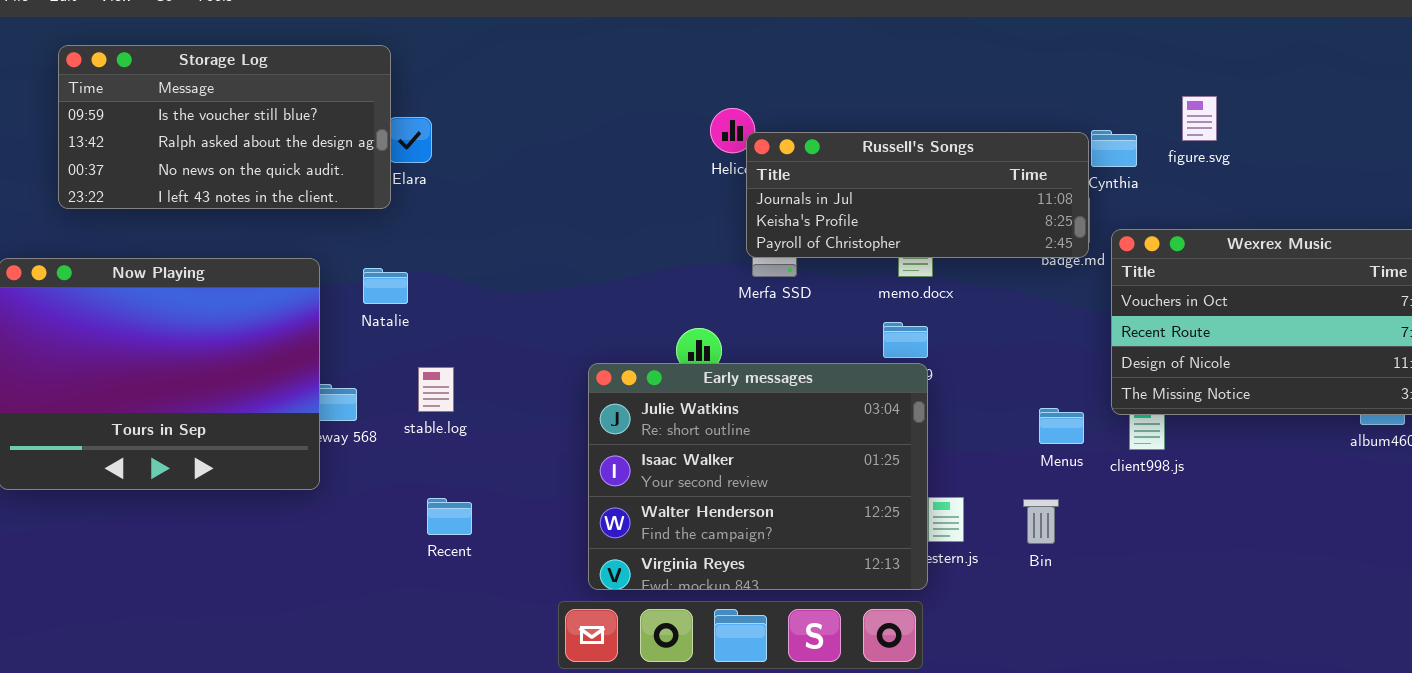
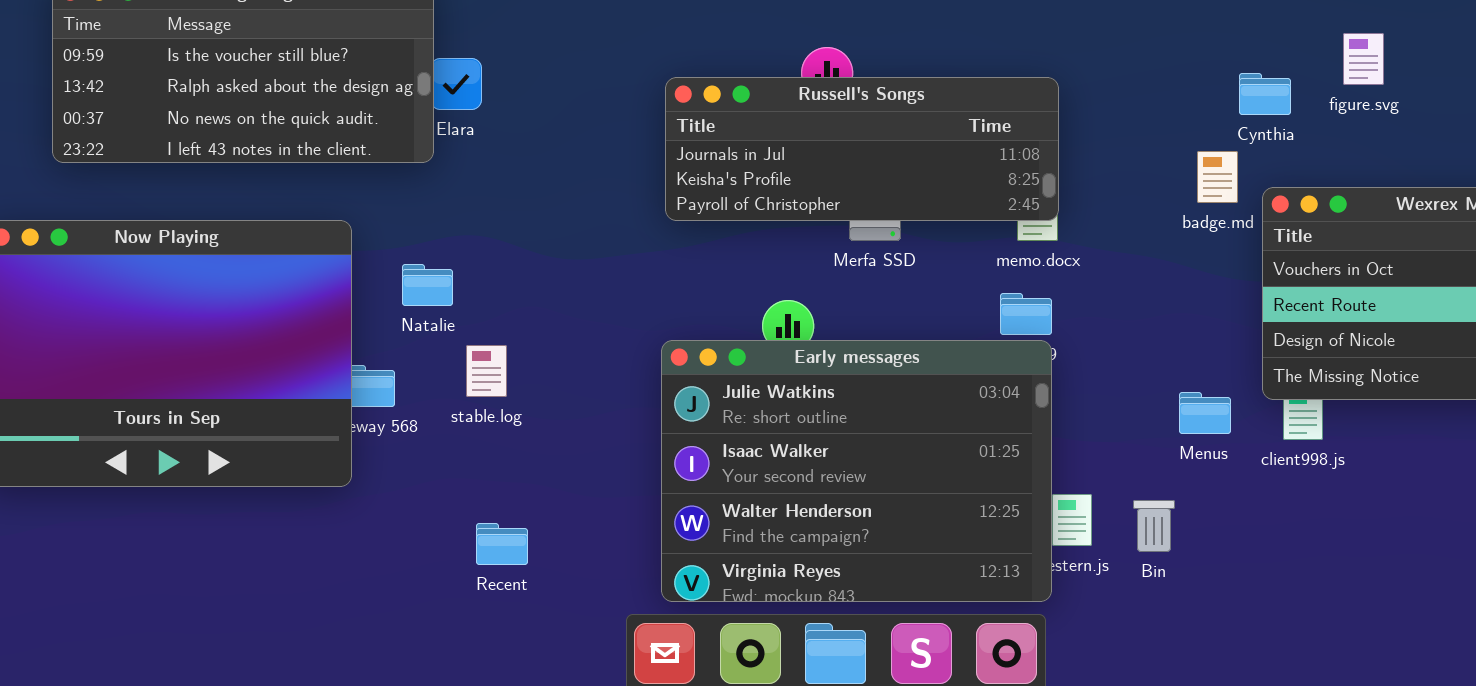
Russell's Songs: [746,132,1089,258] -> [665,77,1059,221], moved
Natalie: [363,268,408,304] -> [402,264,453,306], moved
Recent: [427,498,472,535] -> [476,523,528,565], moved
Bin: [1023,499,1059,544] -> [1133,500,1175,552], moved

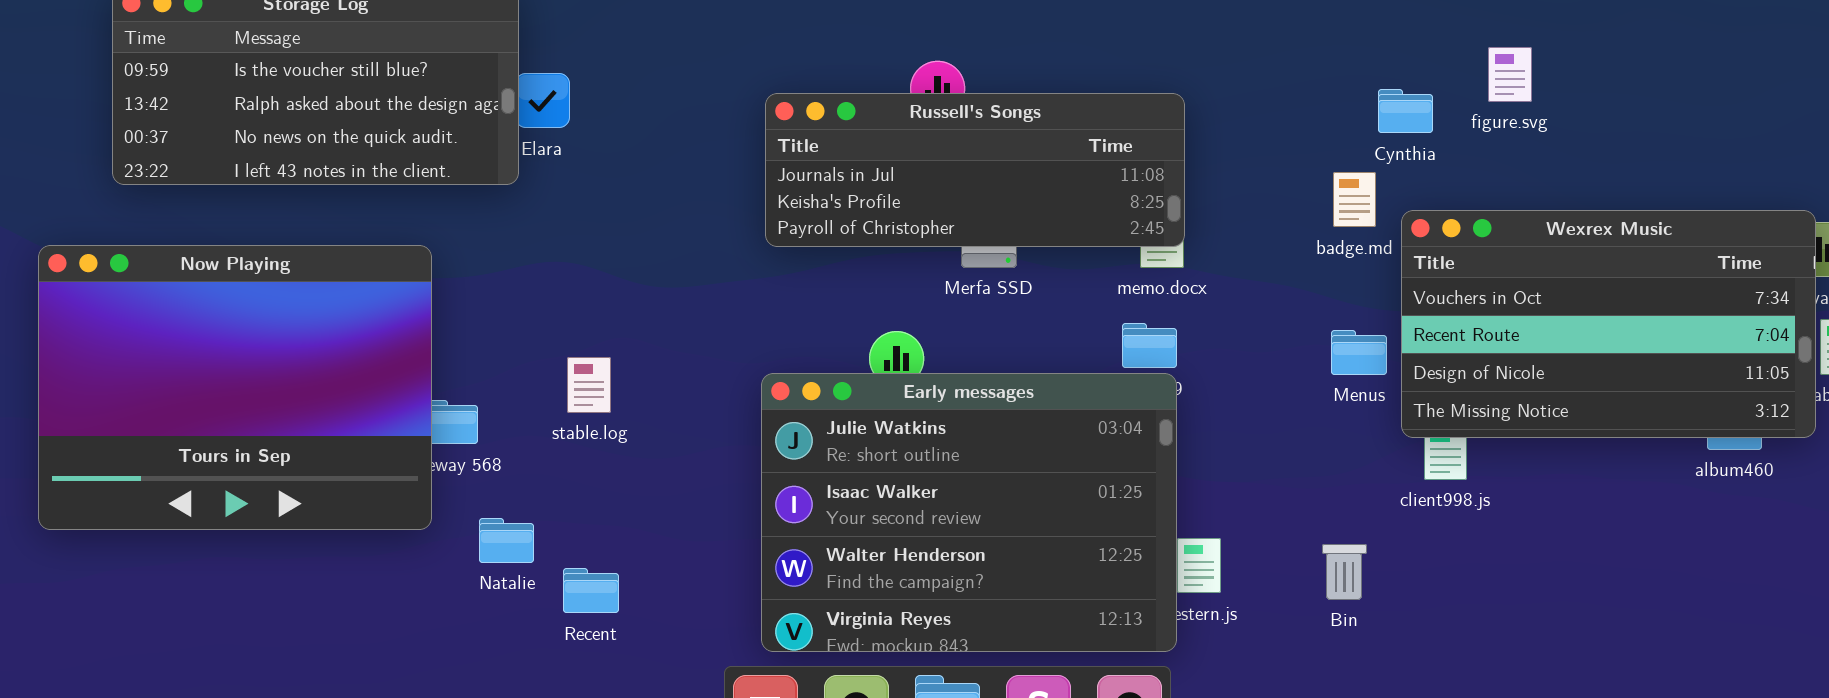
Natalie: [402,264,453,306] -> [479,518,534,563], moved
stable.log: [466,345,507,397] -> [567,357,611,413], moved
Menus: [1179,392,1231,434] -> [1331,330,1387,375], moved
Bin: [1133,500,1175,552] -> [1322,544,1367,600], moved

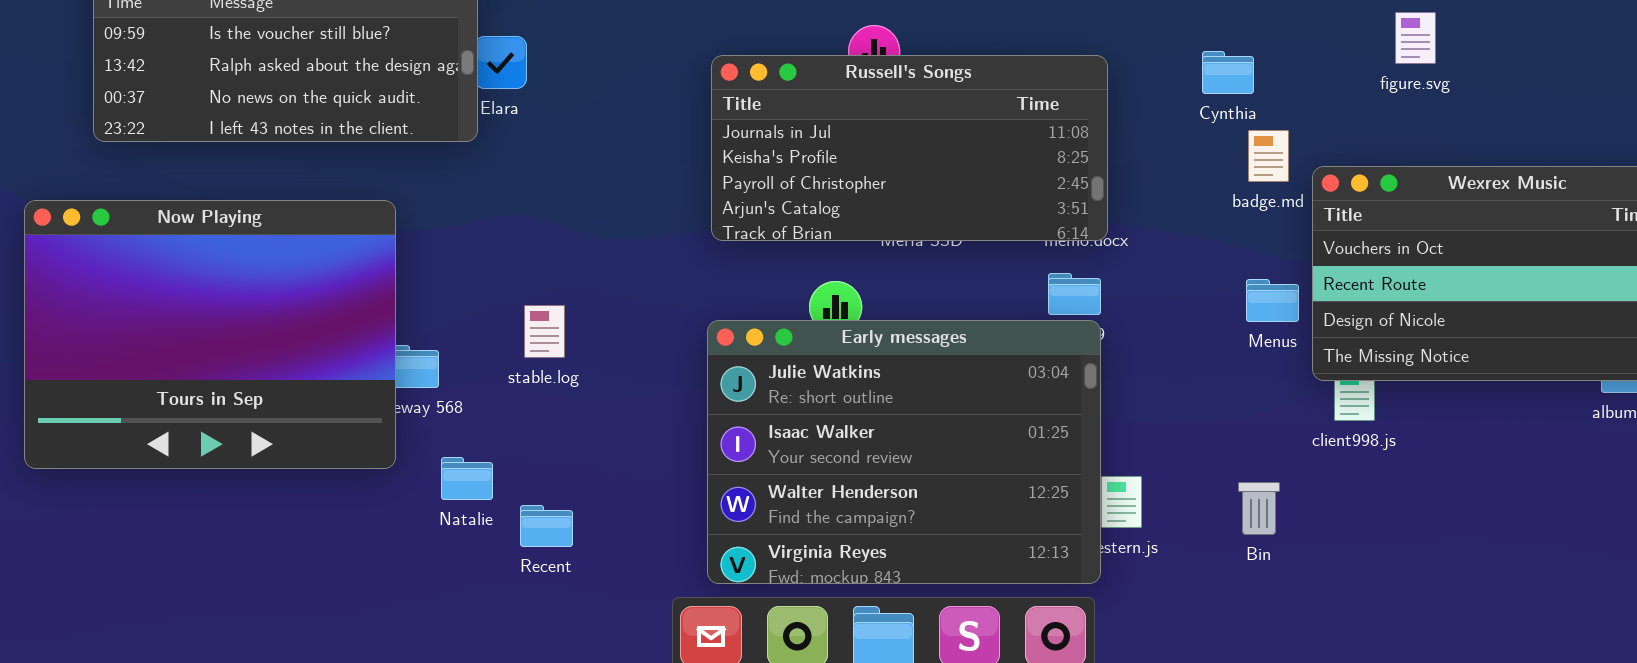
Cynthia: [1378,89,1433,133] -> [1202,51,1254,94], moved
Russell's Songs: [765,93,1185,247] -> [711,55,1108,241], resized

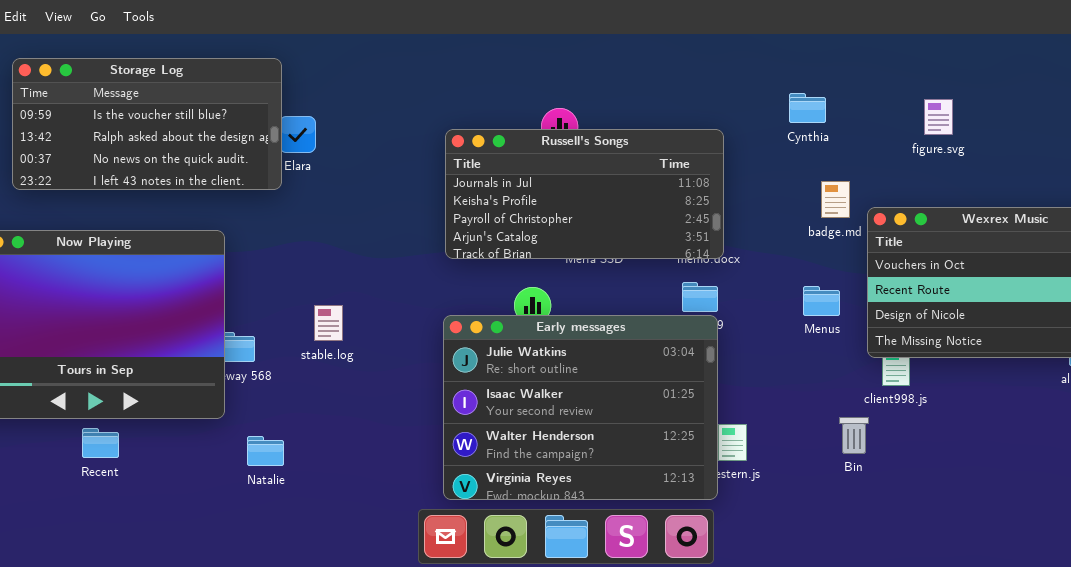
Cynthia: [1202,51,1254,94] -> [789,93,826,123], moved
Menus: [1246,279,1299,322] -> [803,286,840,316], moved
Natalie: [441,457,493,500] -> [247,436,284,466], moved
Bin: [1238,482,1280,535] -> [839,417,869,454], moved
Recent: [520,505,573,547] -> [82,428,119,458], moved

